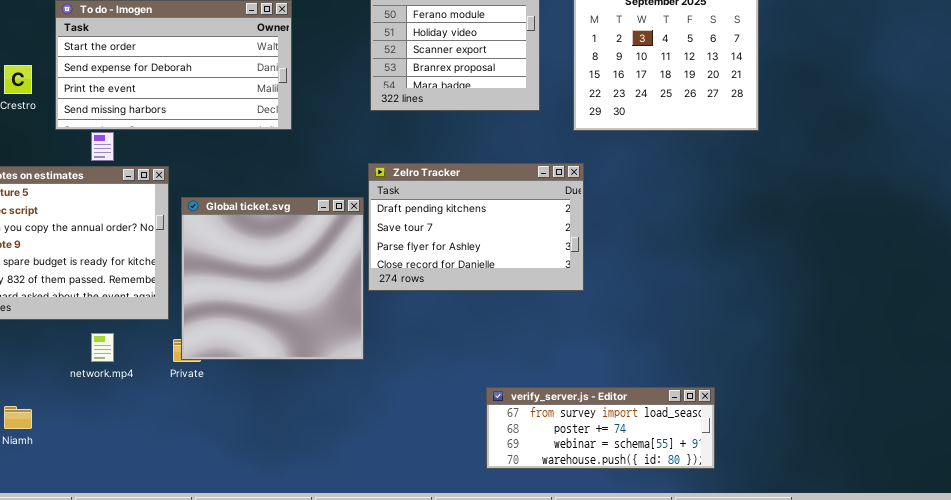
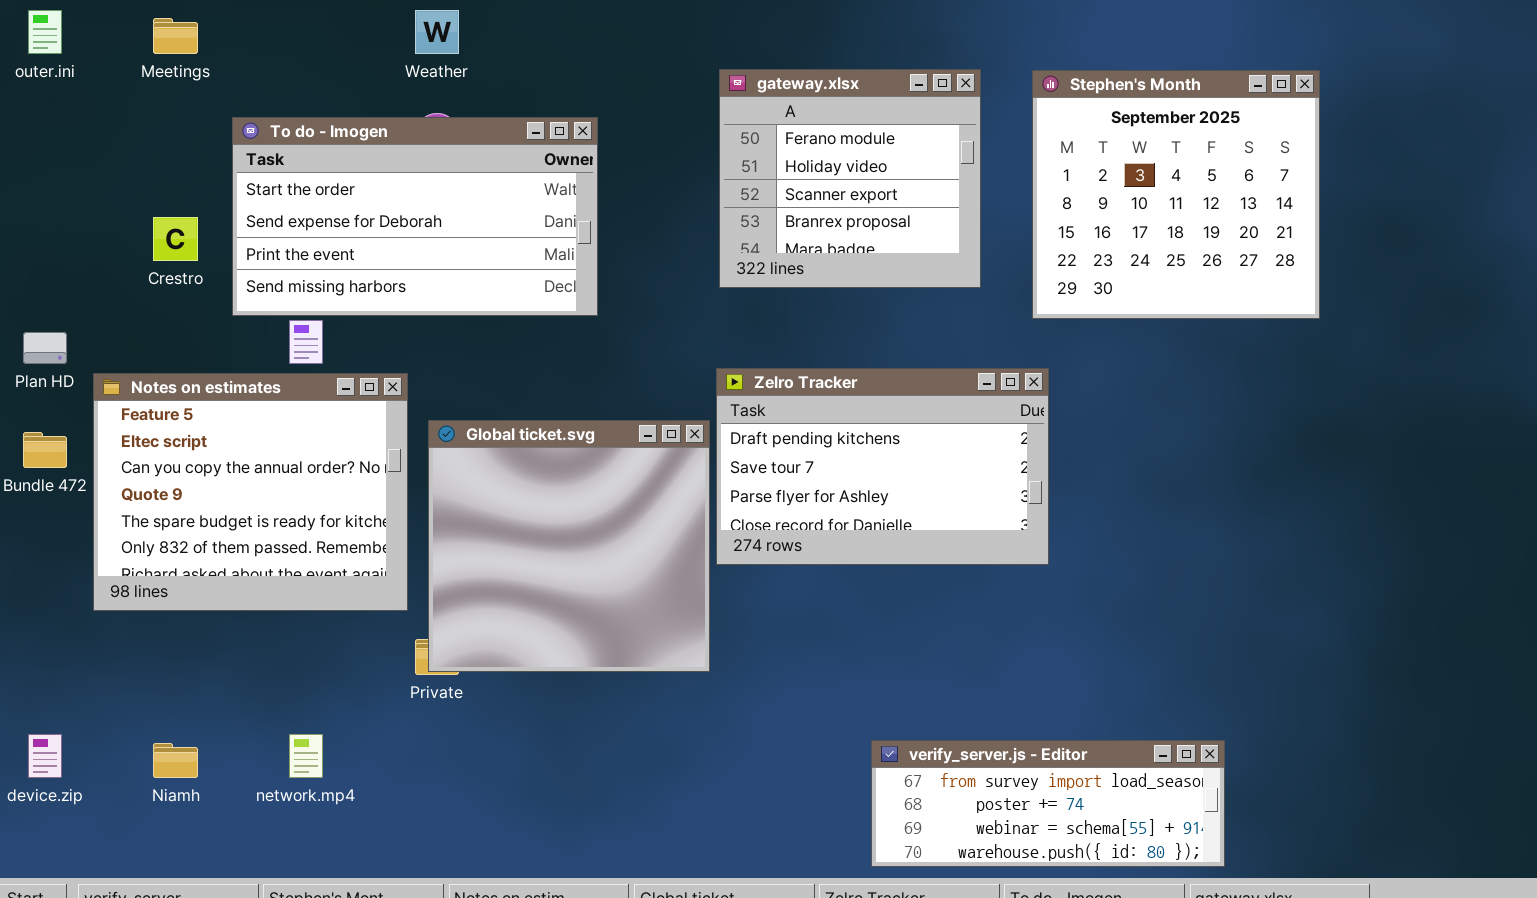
network.mp4: [91,333,114,362] -> [289,734,323,778], moved
verify_server.js - Editor: [486,387,715,469] -> [871,740,1225,867], moved

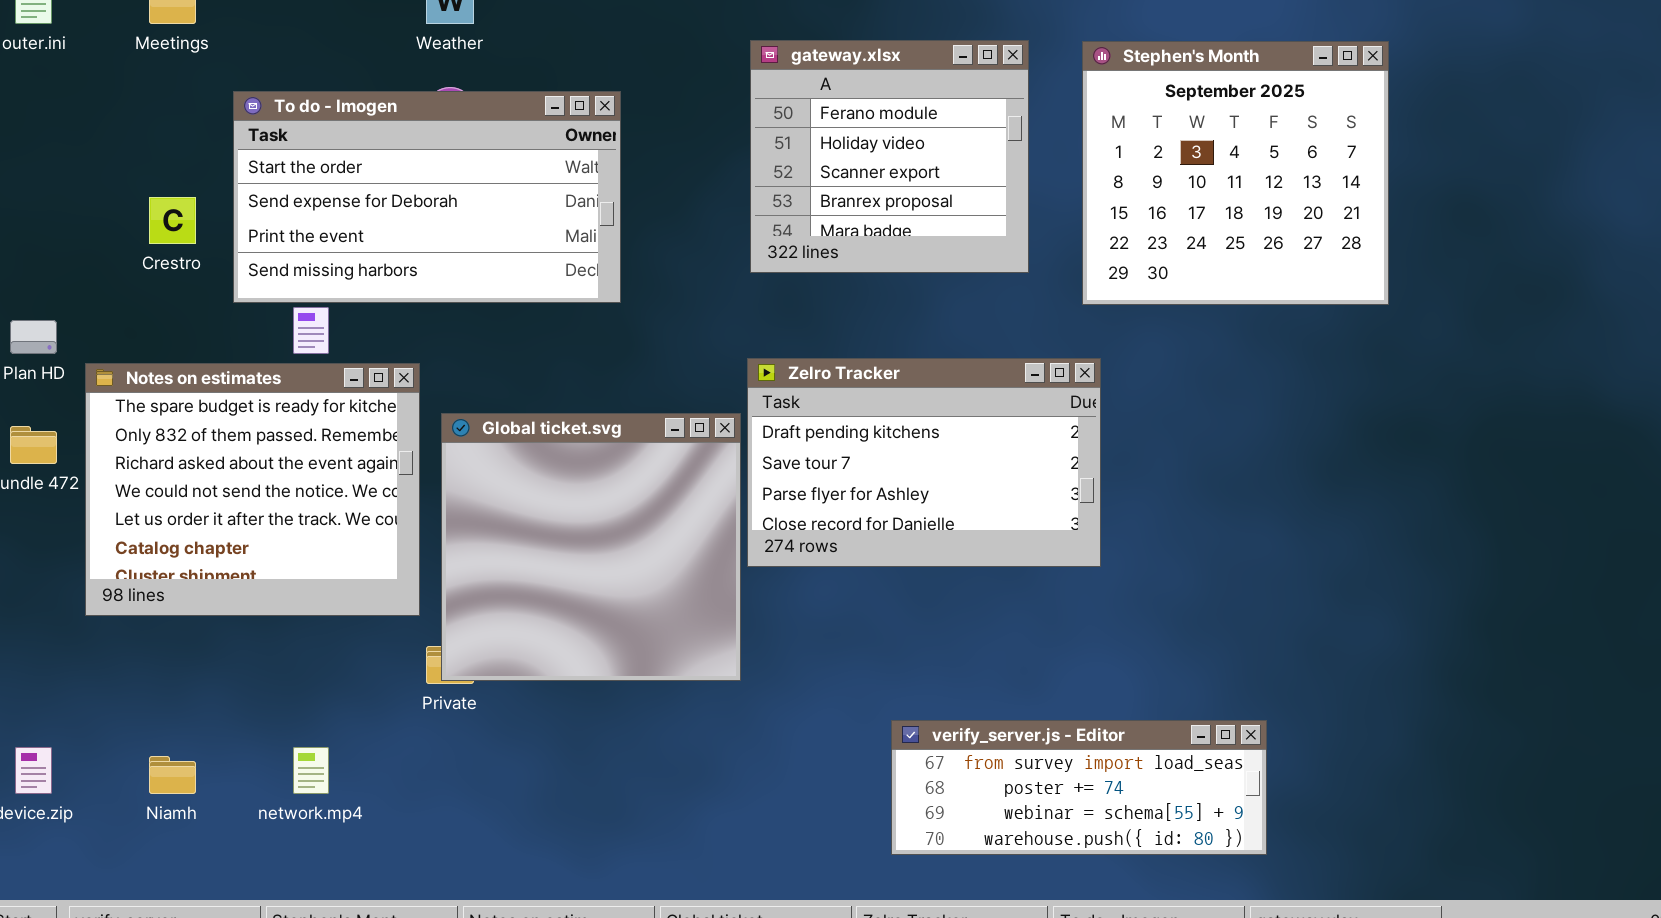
Notes on estimates: [93,373,408,611] -> [85,363,420,616], scrolled down 4 rows
verify_server.js - Editor: [871,740,1225,867] -> [891,720,1267,855], moved

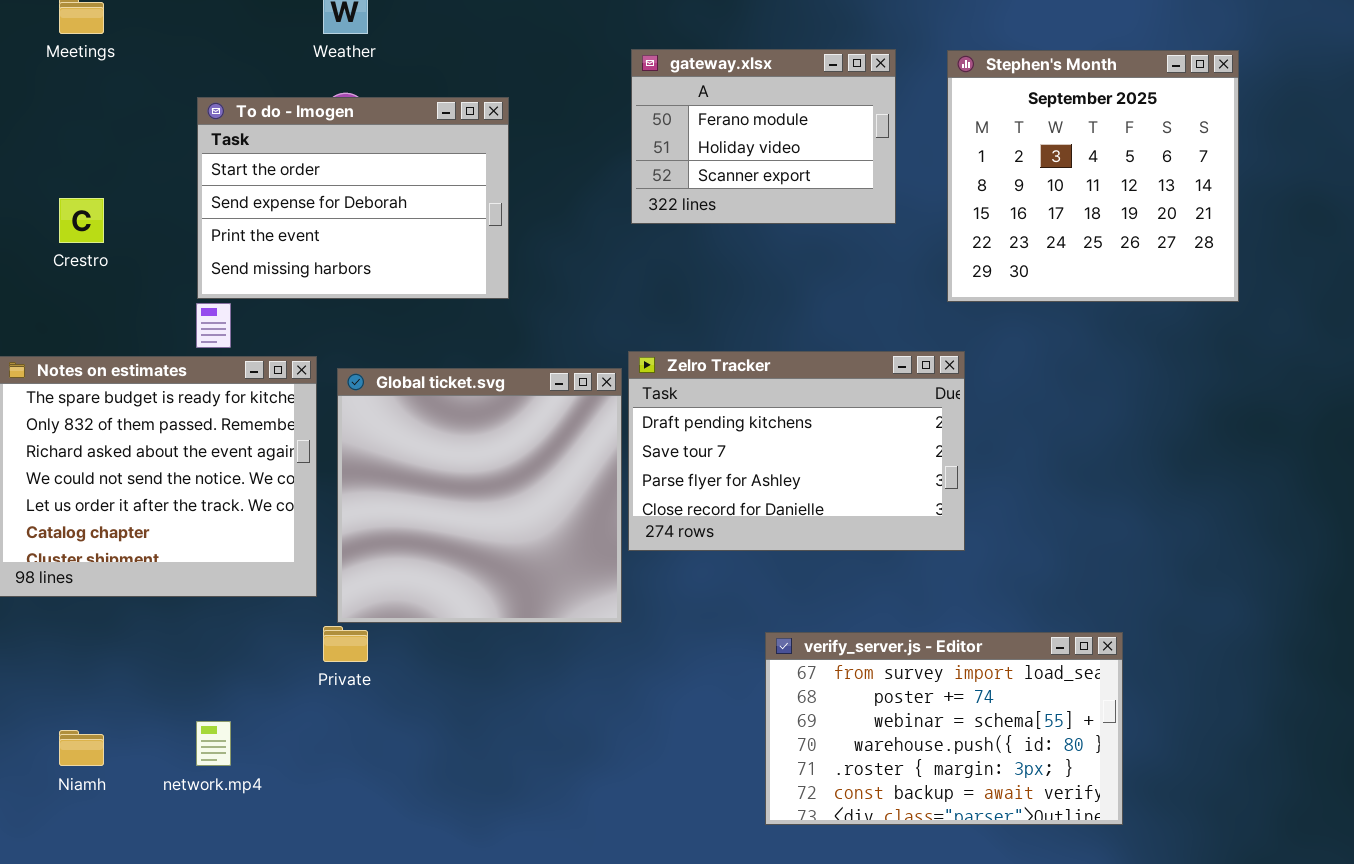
gateway.xlsx: [750,40,1029,273] -> [631,49,896,224], resized
To do - Imogen: [233,91,621,303] -> [197,97,509,299], resized
Global ticket.svg: [441,413,741,681] -> [337,368,622,623], moved
verify_server.js - Editor: [891,720,1267,855] -> [765,632,1123,825], resized

